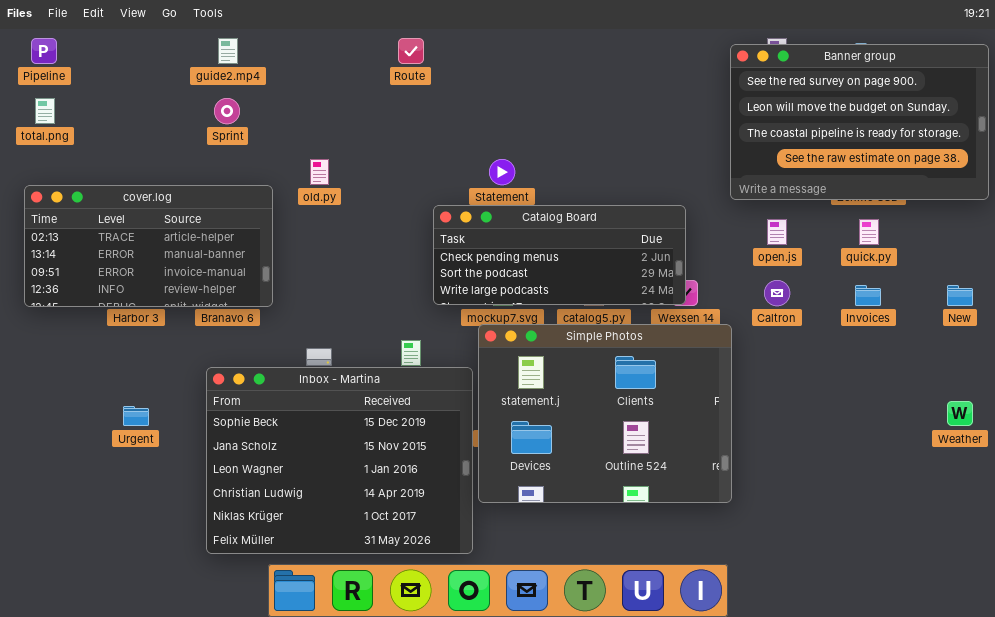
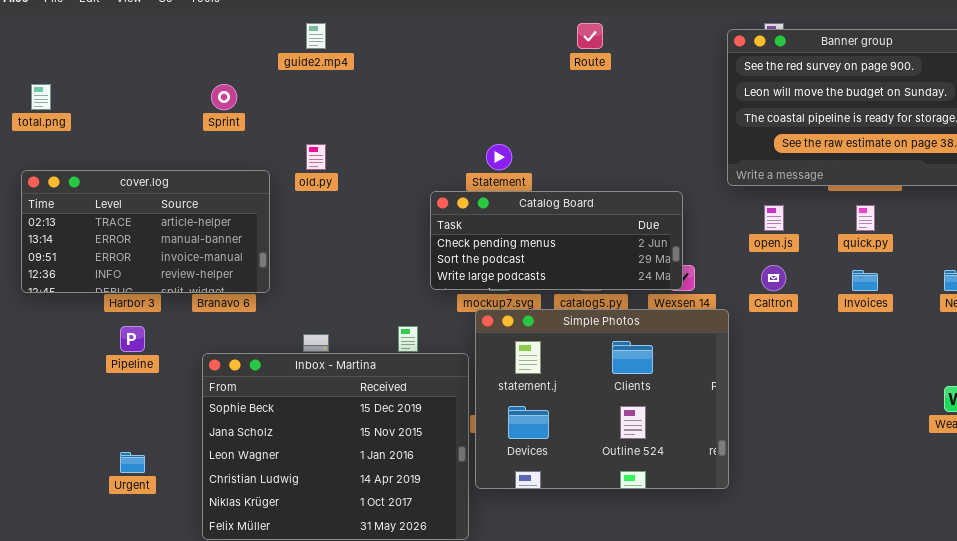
Pipeline: [31,38,57,64] -> [120,326,145,352], moved
guide2.mp4: [218,38,238,64] -> [306,23,326,49], moved
Route: [398,38,424,64] -> [577,23,603,49], moved
Urgent: [123,406,149,426] -> [120,452,145,473], moved

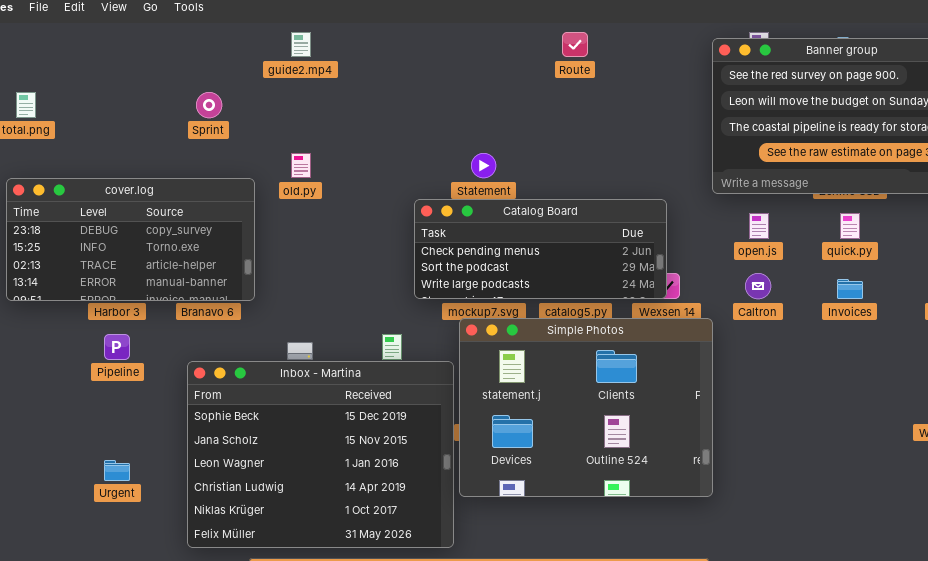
cover.log: [21,170,270,293] -> [6,178,255,301], scrolled up 2 rows

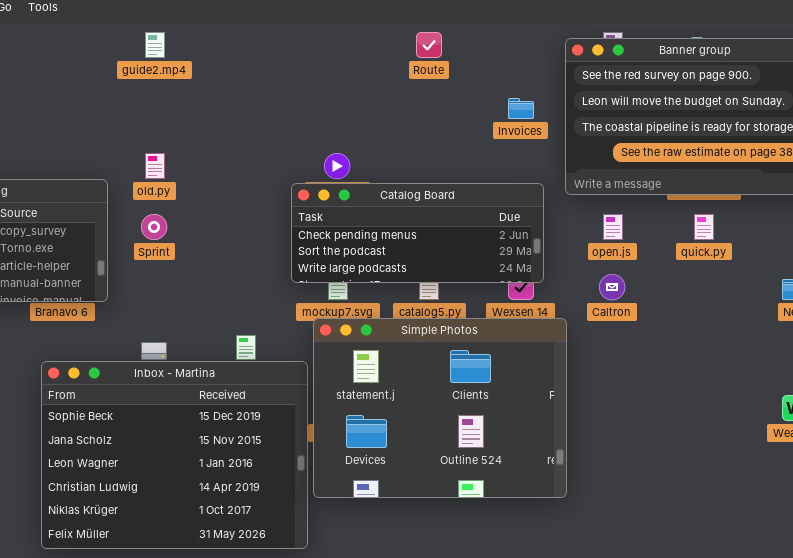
Sprint: [196,92,222,118] -> [141,214,167,240], moved
Catalog Board: [414,199,667,299] -> [291,183,544,283], moved
Invoices: [837,279,863,299] -> [508,98,534,119], moved

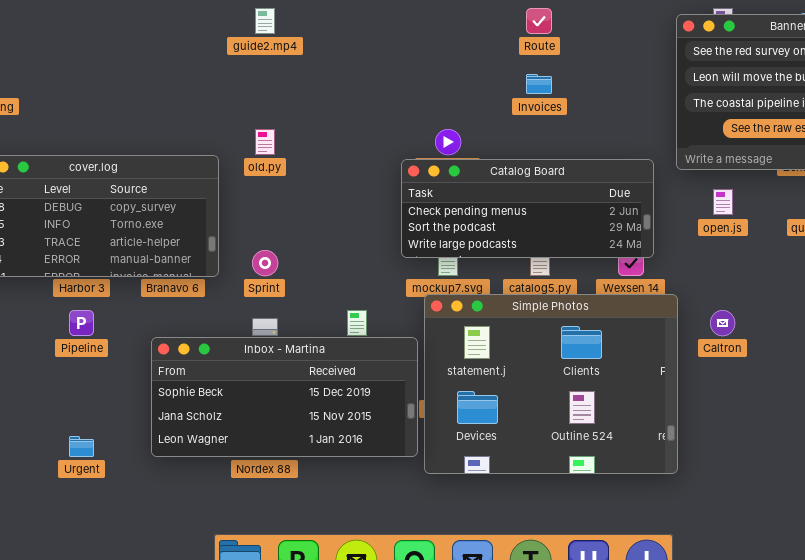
Invoices: [508,98,534,119] -> [526,74,552,94], moved
Sprint: [141,214,167,240] -> [252,250,278,276], moved
Caltron: [599,274,625,300] -> [710,310,735,336], moved
Inbox - Martina: [41,361,308,549] -> [151,337,418,457], resized

